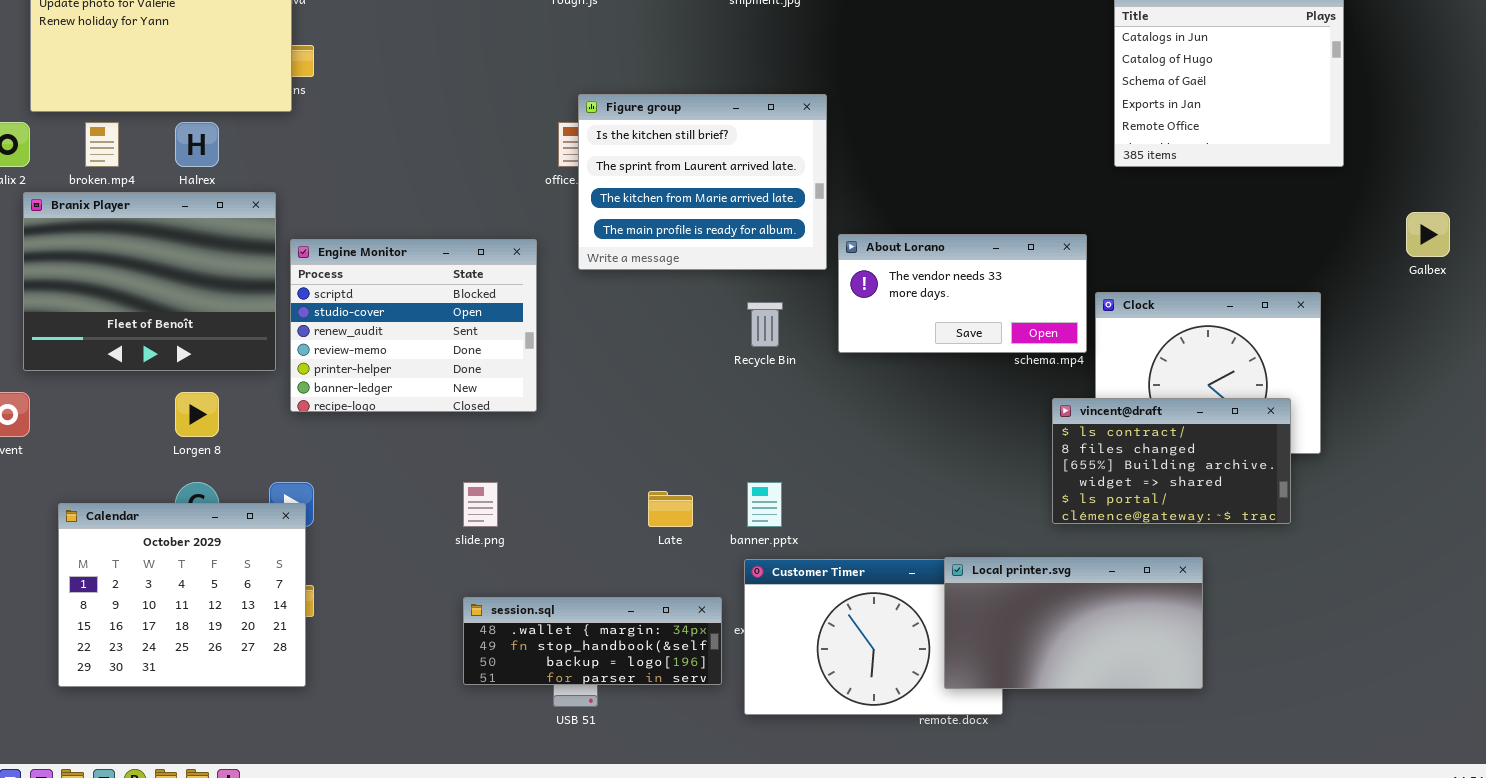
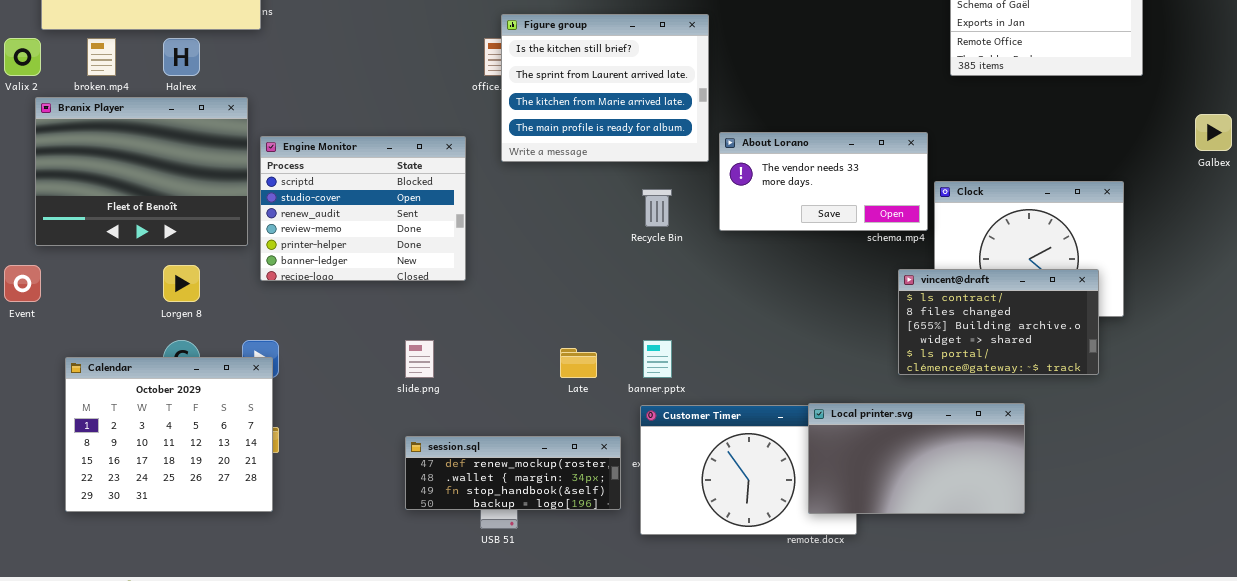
session.sql: [463,597,722,685] -> [405,436,621,510], scrolled up 1 row

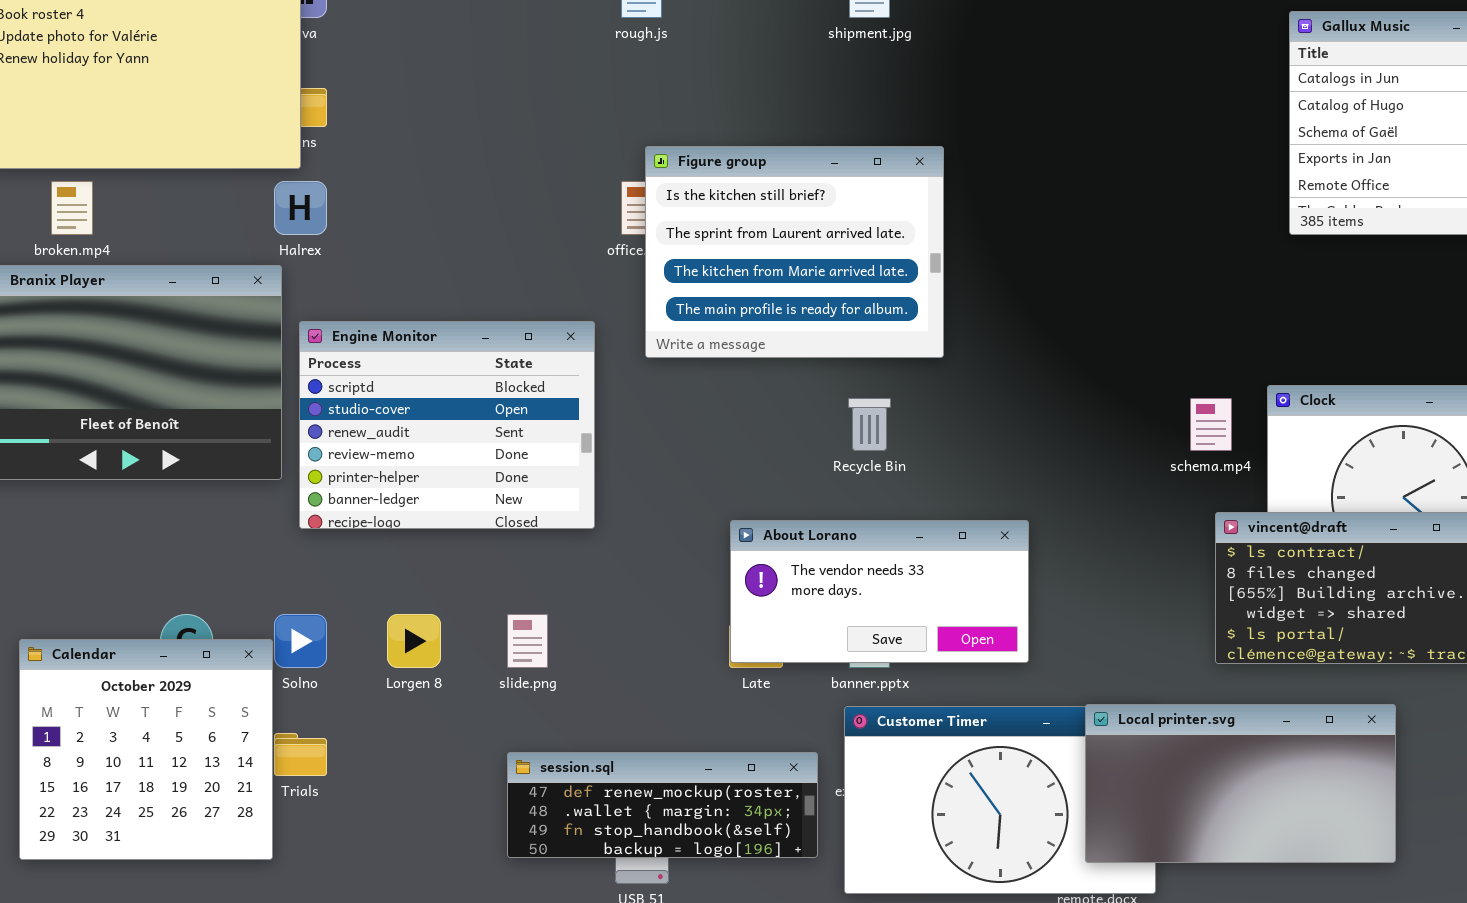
Halrex: [163,38,200,76] -> [274,181,327,235], moved
About Lorano: [719,132,928,231] -> [730,520,1029,663], moved
Lorgen 8: [163,265,200,302] -> [387,614,441,668], moved
Calendar: [65,357,273,512] -> [19,639,273,860], resized

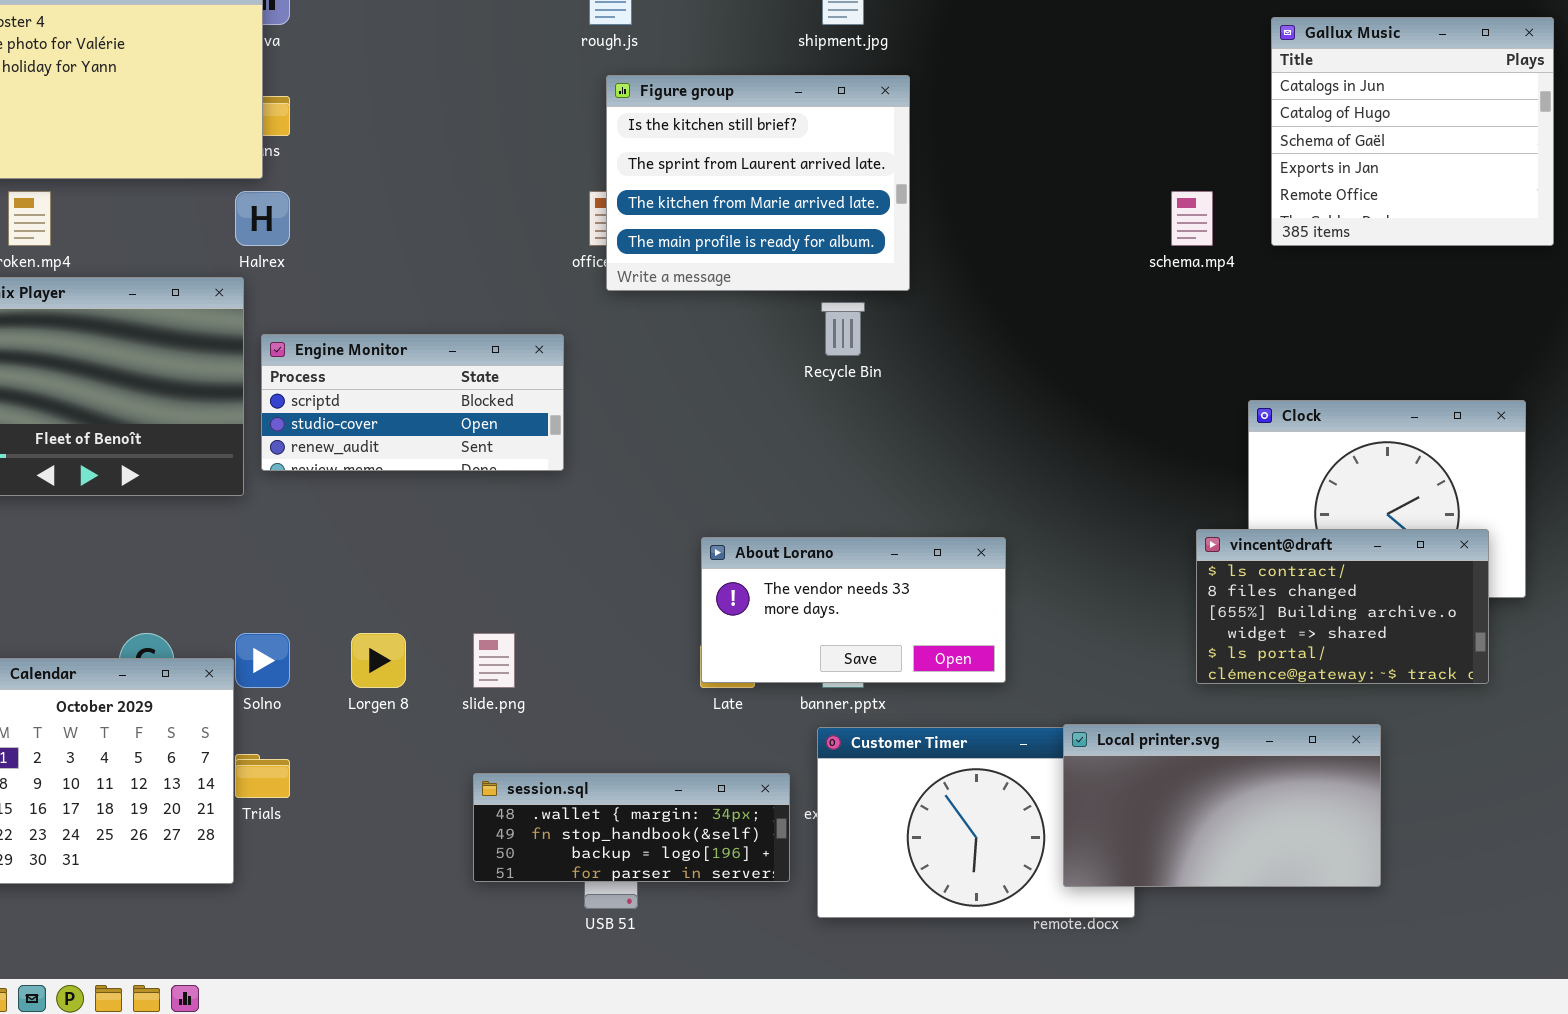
Figure group: [645,146,944,358] -> [606,75,910,291], moved
Engine Monitor: [299,321,595,529] -> [261,334,564,471], resized
Recycle Bin: [848,398,891,451] -> [821,302,865,356], moved
schema.mp4: [1190,398,1232,451] -> [1171,191,1213,246], moved
session.sql: [507,752,818,858] -> [473,773,790,882], scrolled down 1 row

